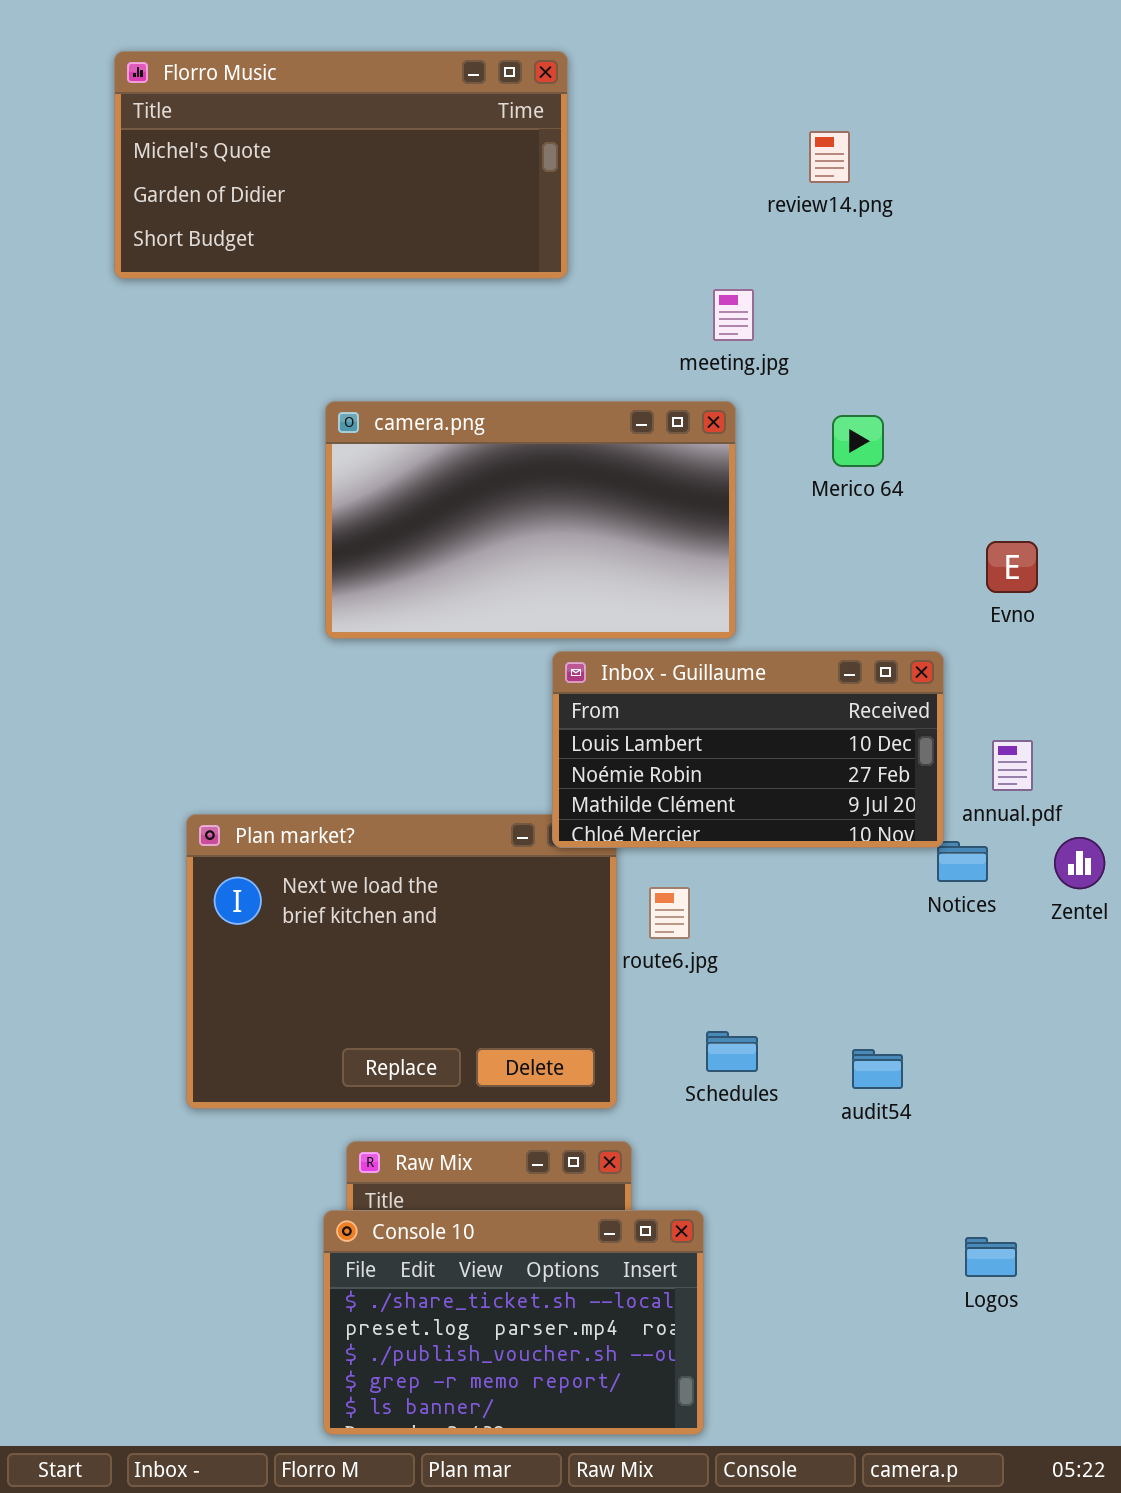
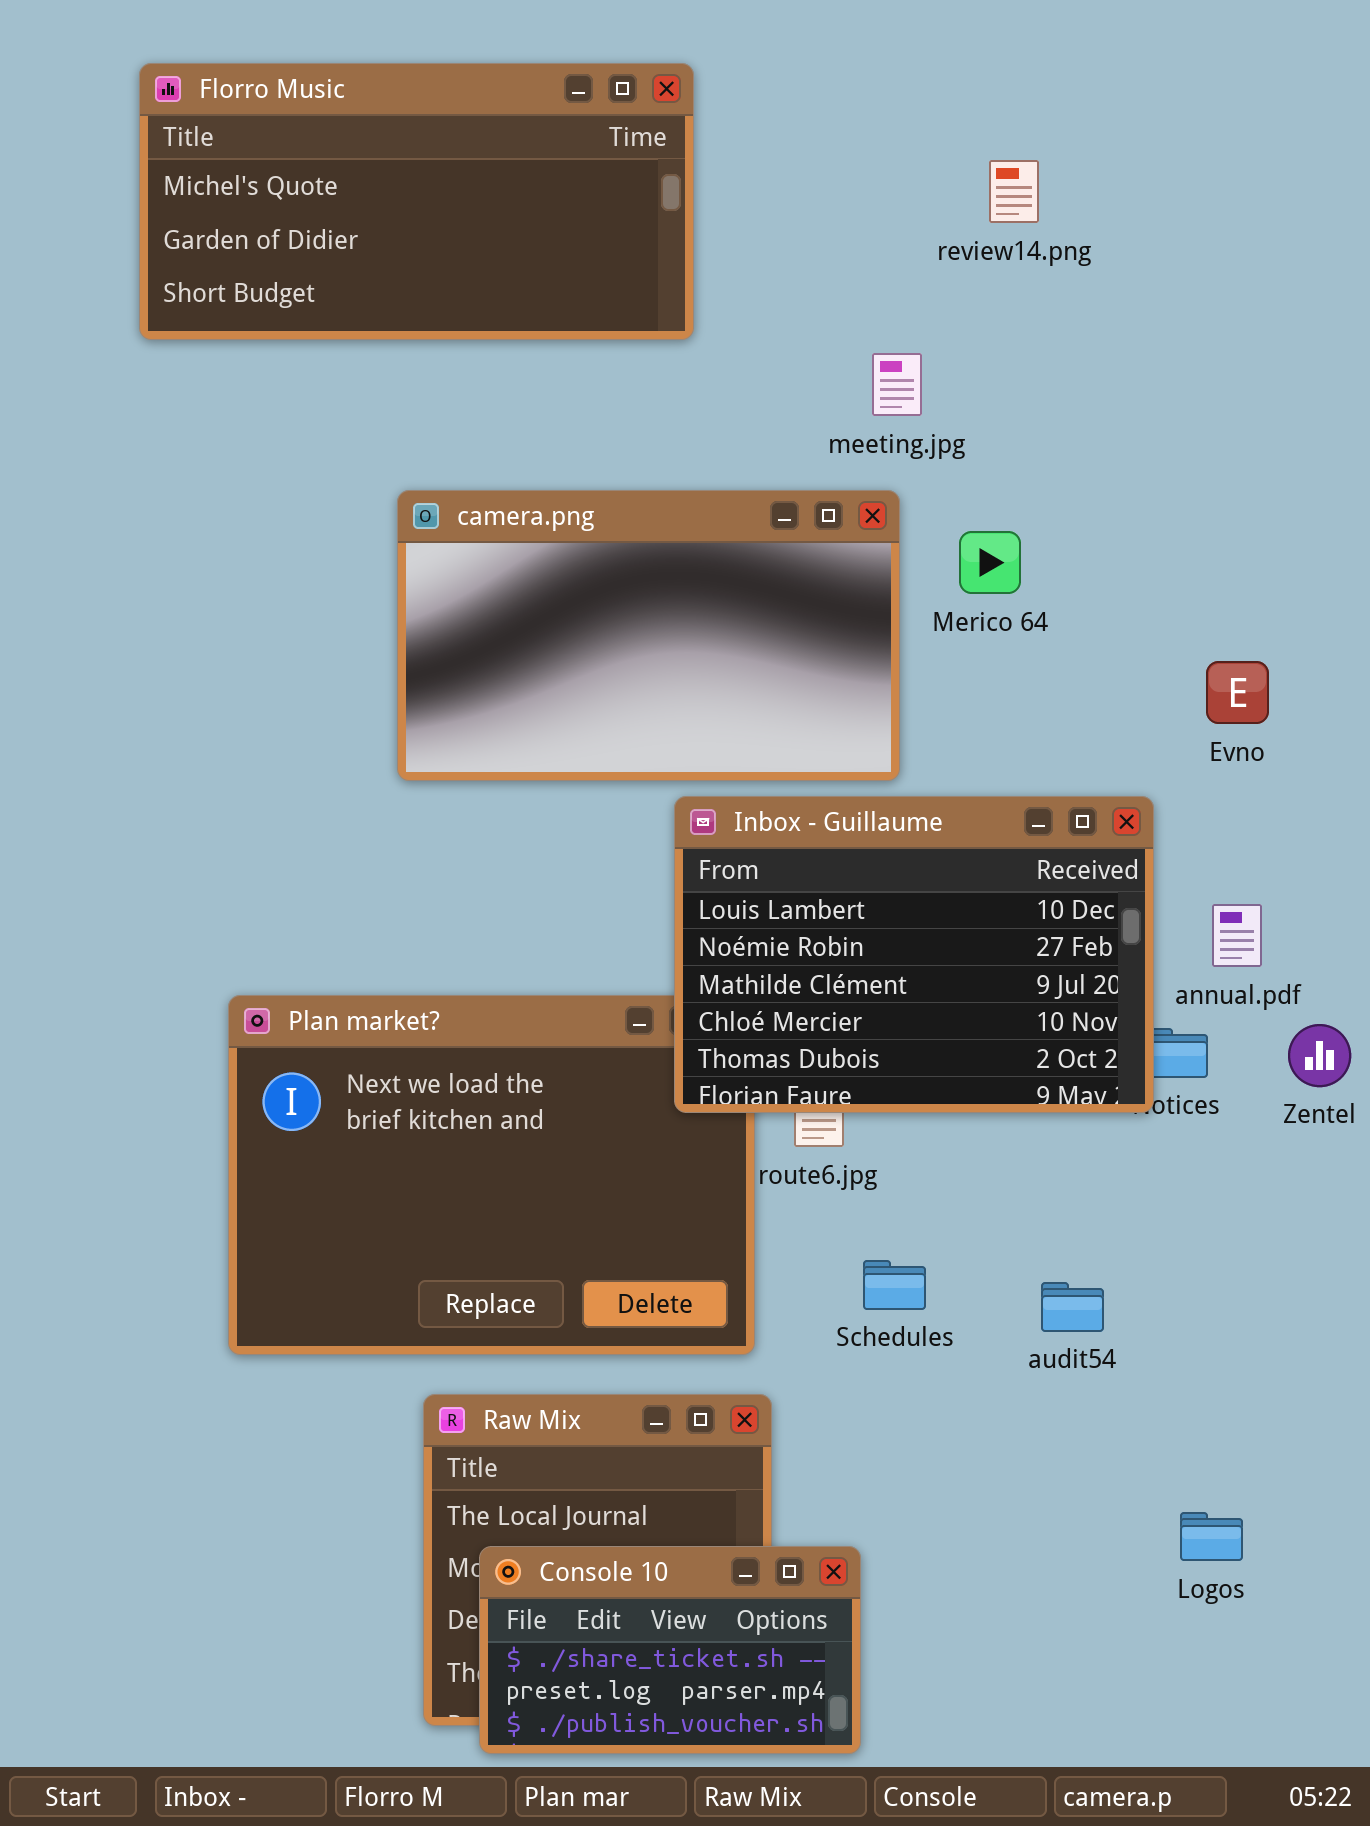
Merico 64: [832,415,884,467] -> [959,531,1021,594], moved
Inbox - Guillaume: [552,651,944,848] -> [674,796,1154,1113], resized
Console 10: [323,1210,704,1435] -> [479,1546,861,1754], resized

